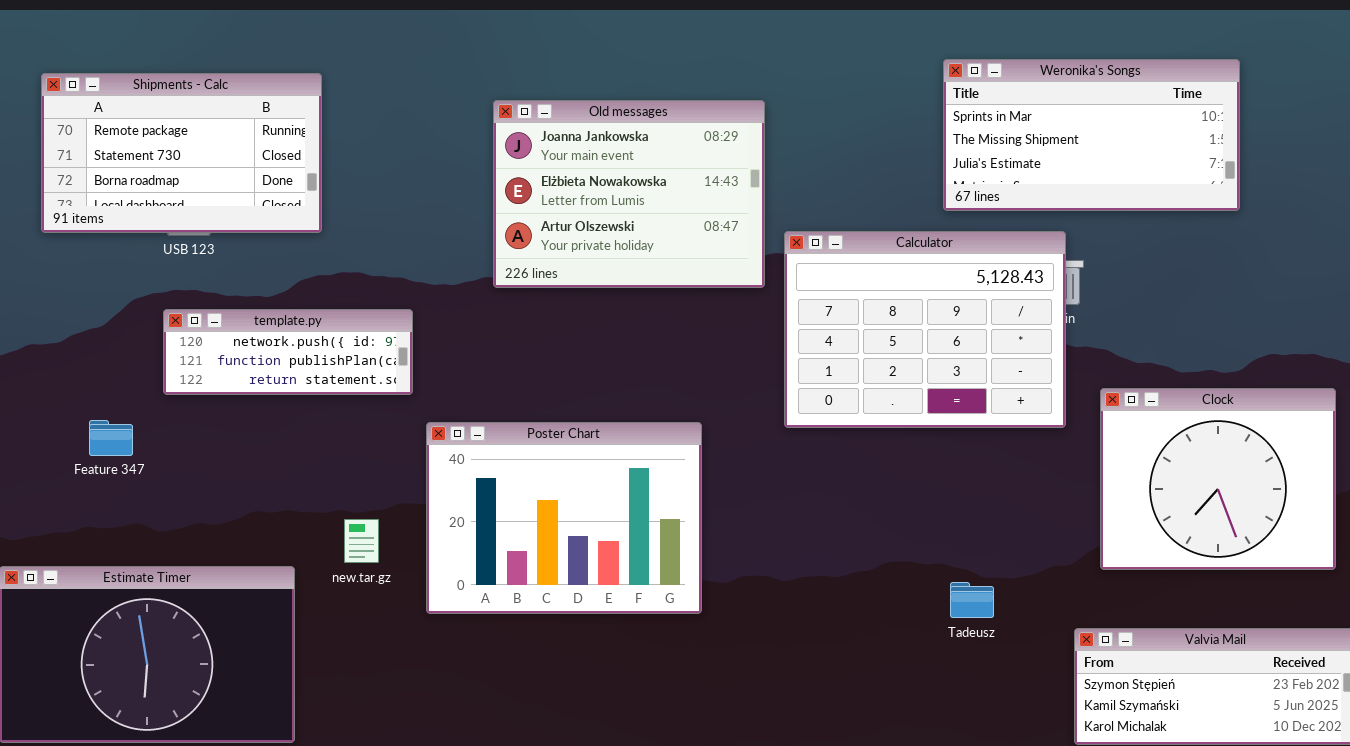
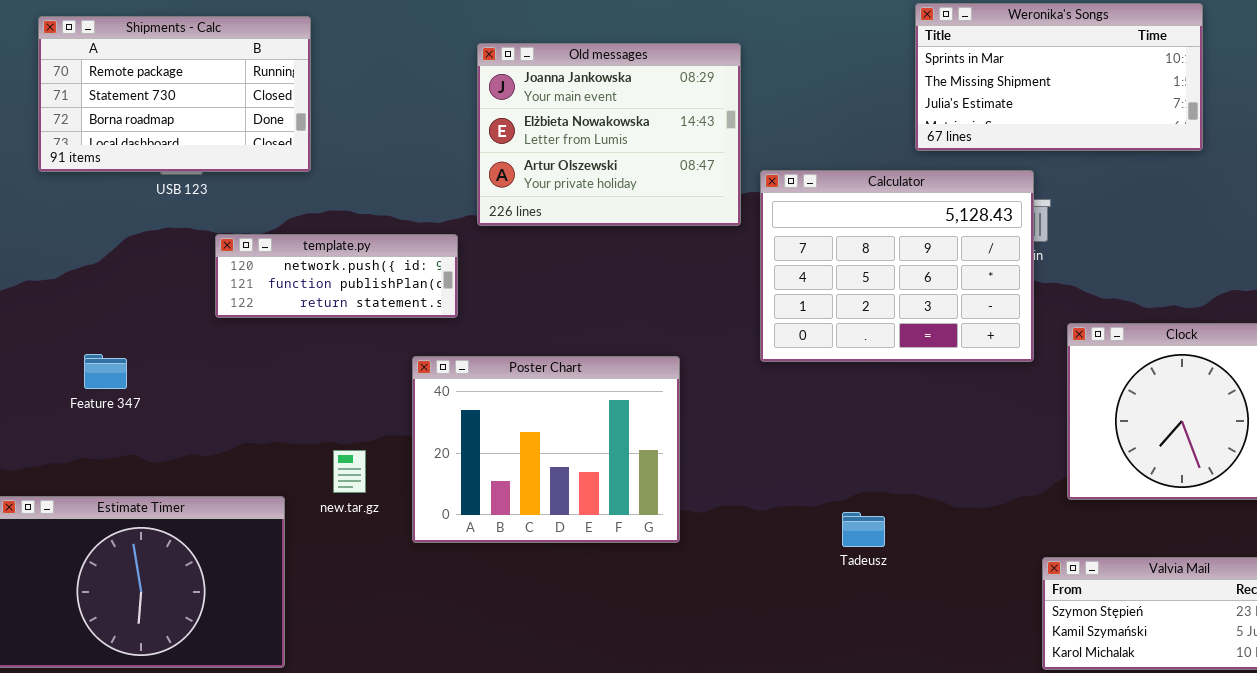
template.py: [163,309,413,395] -> [215,234,458,318], moved
Tadeusz: [950,582,994,618] -> [842,512,885,547], moved

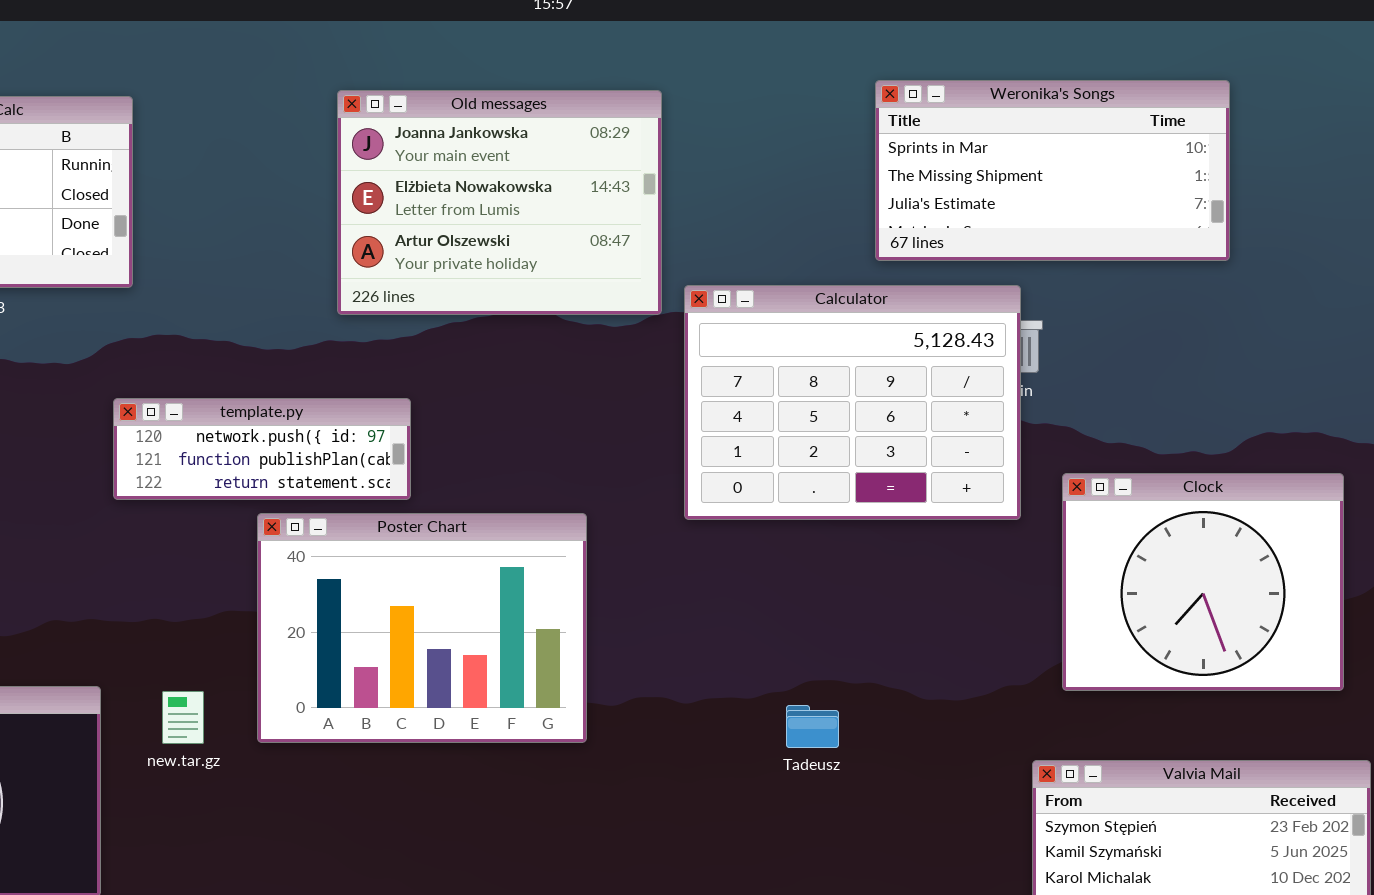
Old messages: [477,43,741,226] -> [337,90,662,315], moved
template.py: [215,234,458,318] -> [113,398,411,500], moved
new.tar.gz: [333,450,366,493] -> [162,691,204,744], moved

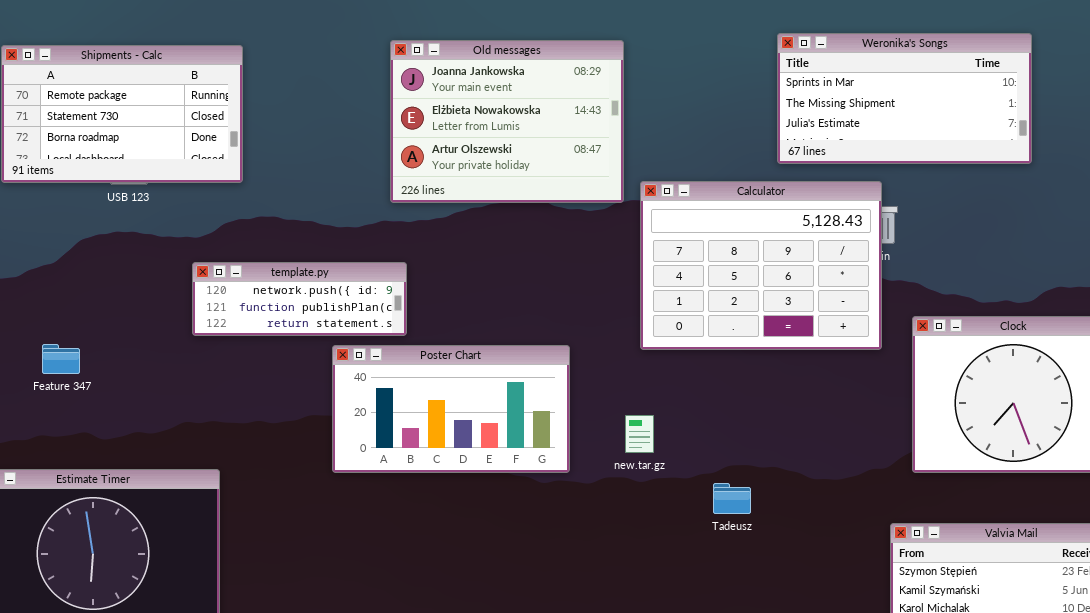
template.py: [113,398,411,500] -> [192,262,407,336], moved
Poster Chart: [257,513,587,743] -> [332,345,570,473], resized
new.tar.gz: [162,691,204,744] -> [625,415,654,453], moved

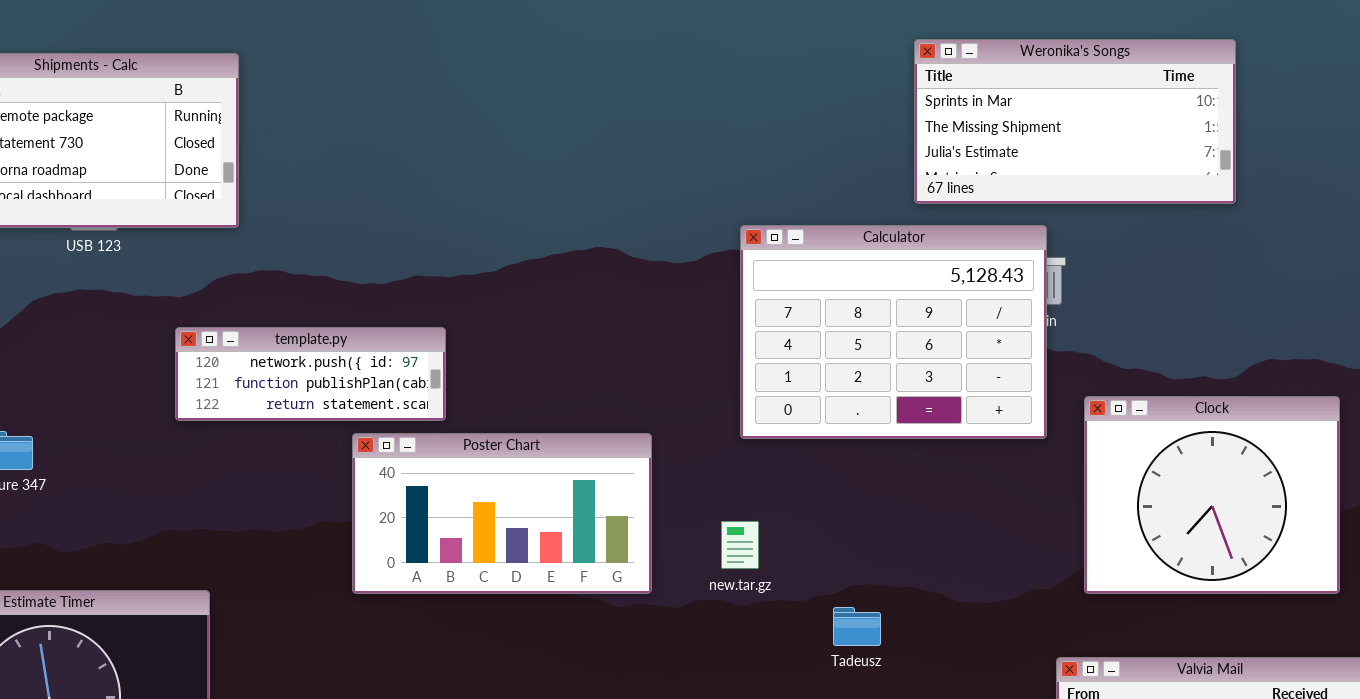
Old messages: [390,40,624,203] -> none, closed

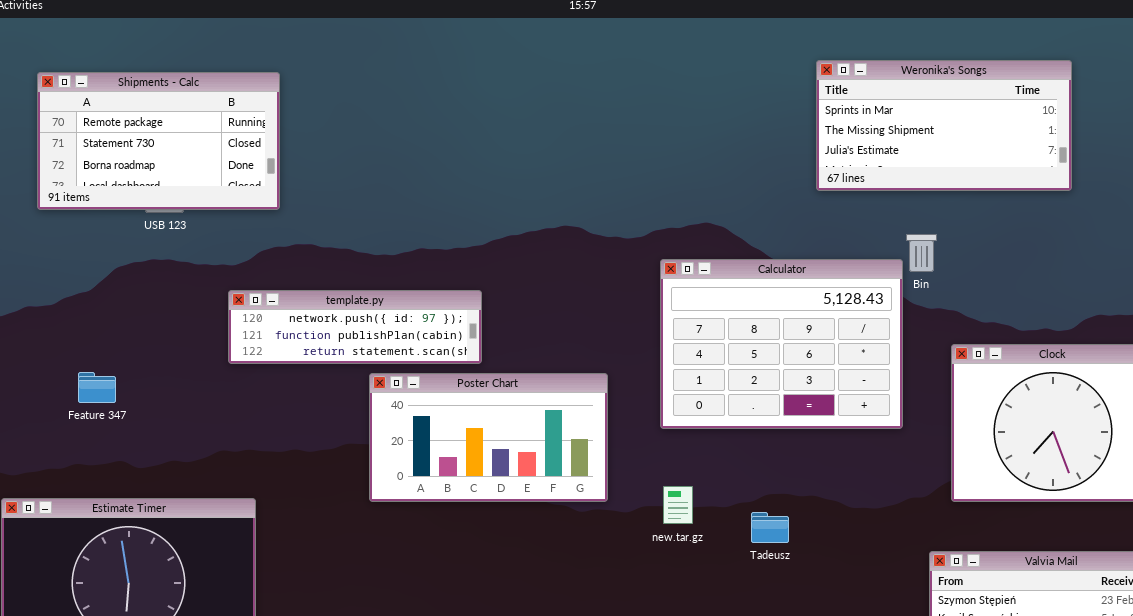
Calculator: [740,225,1047,439] -> [660,259,903,429], moved
template.py: [175,327,446,421] -> [228,290,482,364], resized
new.tar.gz: [721,521,759,569] -> [663,486,693,524], moved

